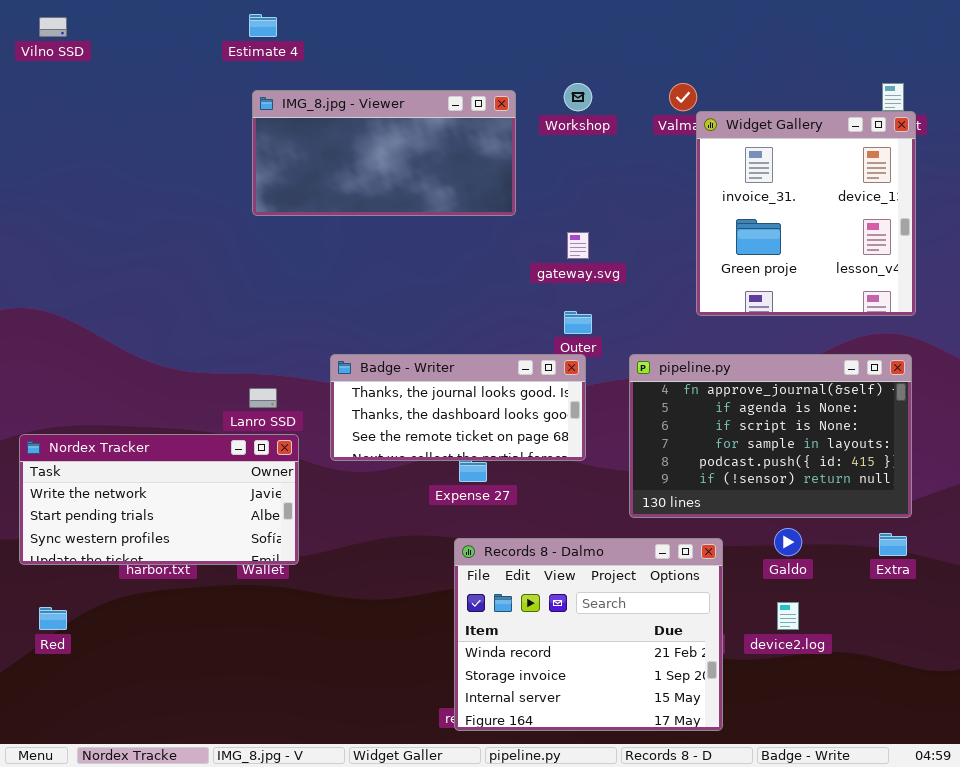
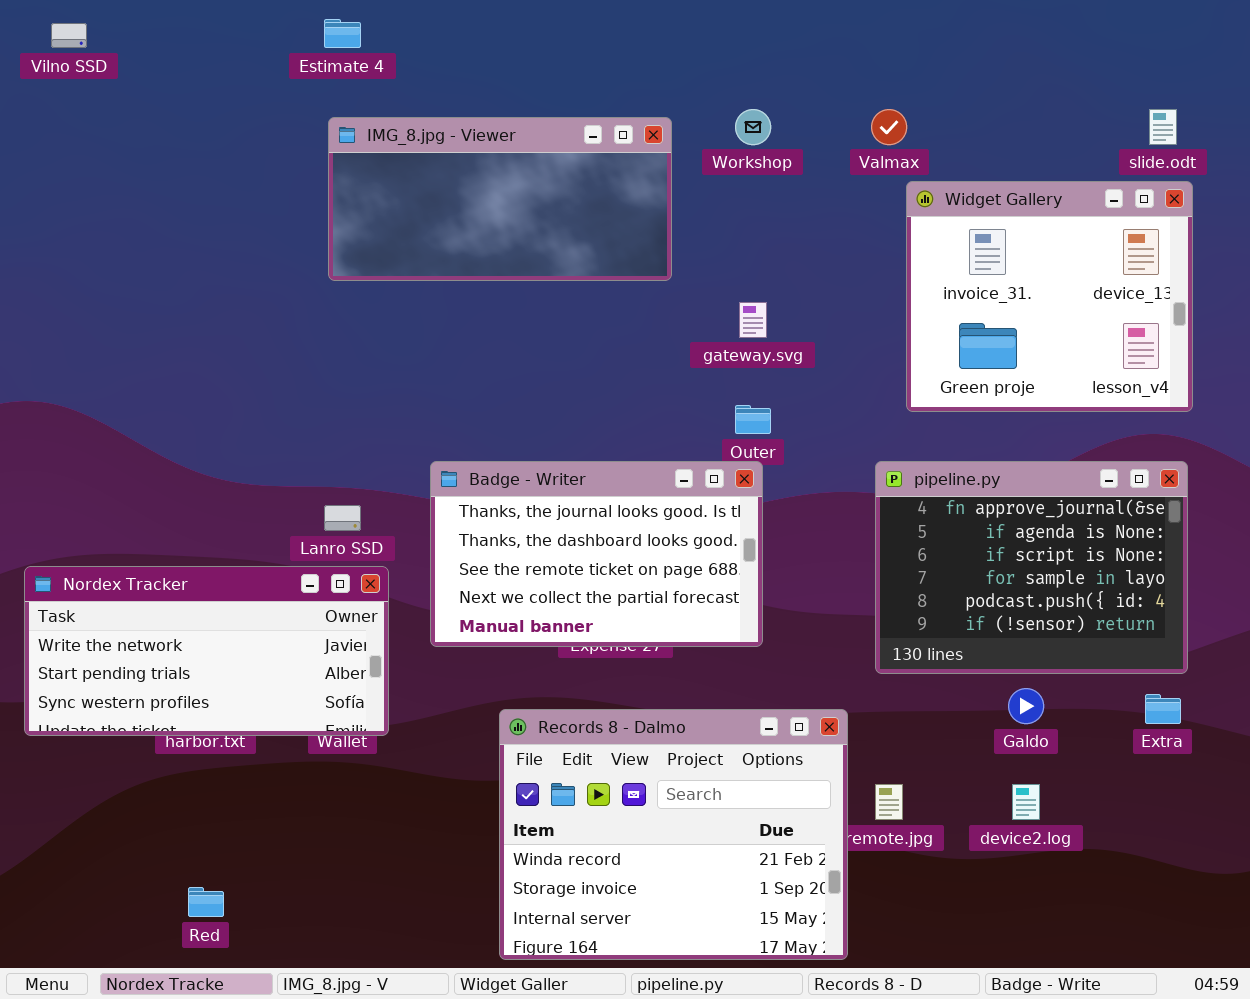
Widget Gallery: [696,111,916,316] -> [906,181,1193,412], resized
Badge - Writer: [330,354,586,461] -> [430,461,763,647], resized
pipeline.py: [629,354,912,518] -> [875,461,1188,674], resized
Records 8 - Dalmo: [454,538,723,731] -> [499,709,848,960], moved
Red: [39,607,67,630] -> [188,887,224,917], moved

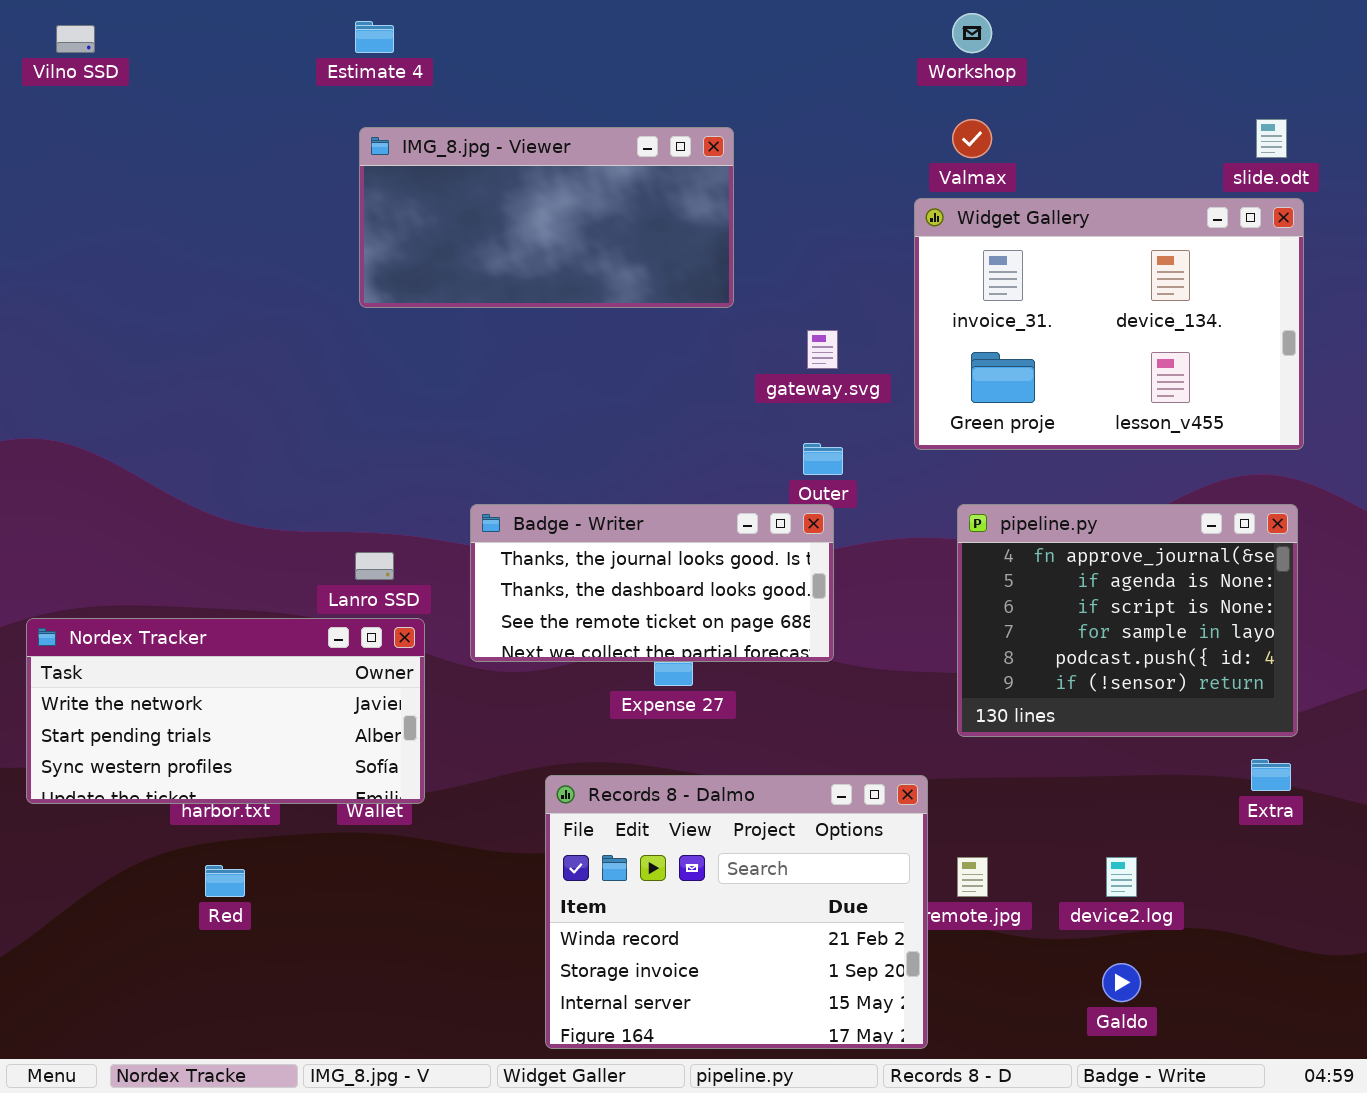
Workshop: [735,109,771,145] -> [952,13,992,53], moved
Widget Gallery: [906,181,1193,412] -> [914,198,1304,450], resized
Badge - Writer: [430,461,763,647] -> [470,504,834,662], resized
Galdo: [1008,688,1044,724] -> [1102,963,1141,1002], moved
Red: [188,887,224,917] -> [205,865,245,897], moved

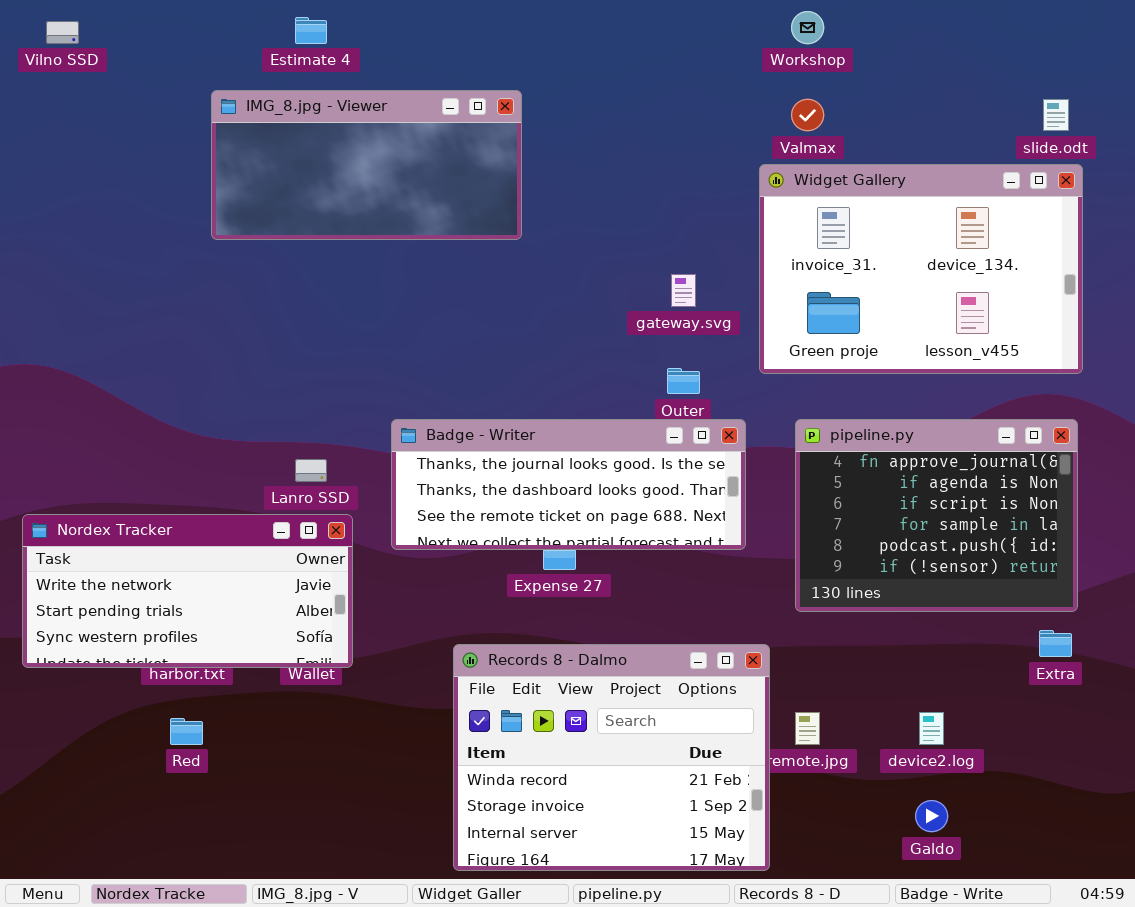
IMG_8.jpg - Viewer: [359,127,734,308] -> [211,90,522,240], moved
Badge - Writer: [470,504,834,662] -> [391,419,746,550], resized

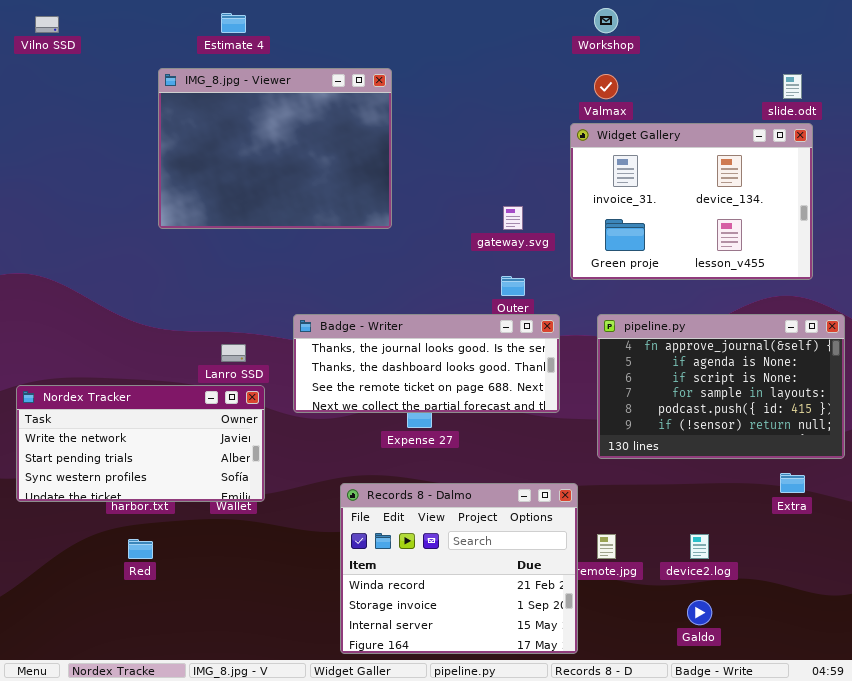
IMG_8.jpg - Viewer: [211,90,522,240] -> [158,68,392,229], resized
pipeline.py: [795,419,1078,612] -> [597,314,845,459], resized

